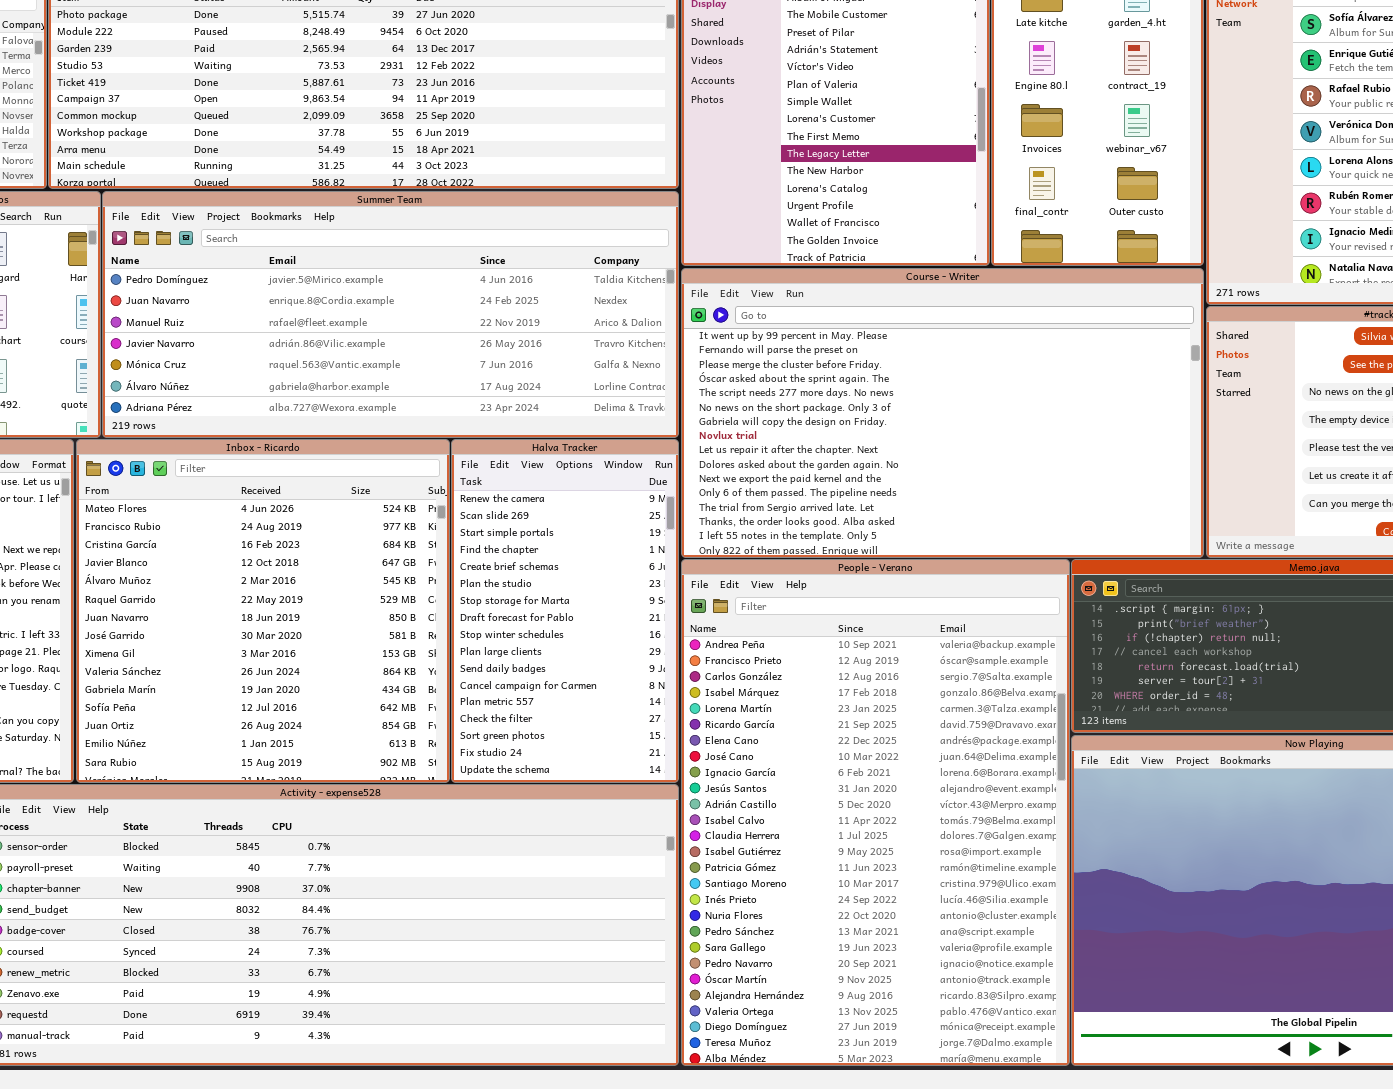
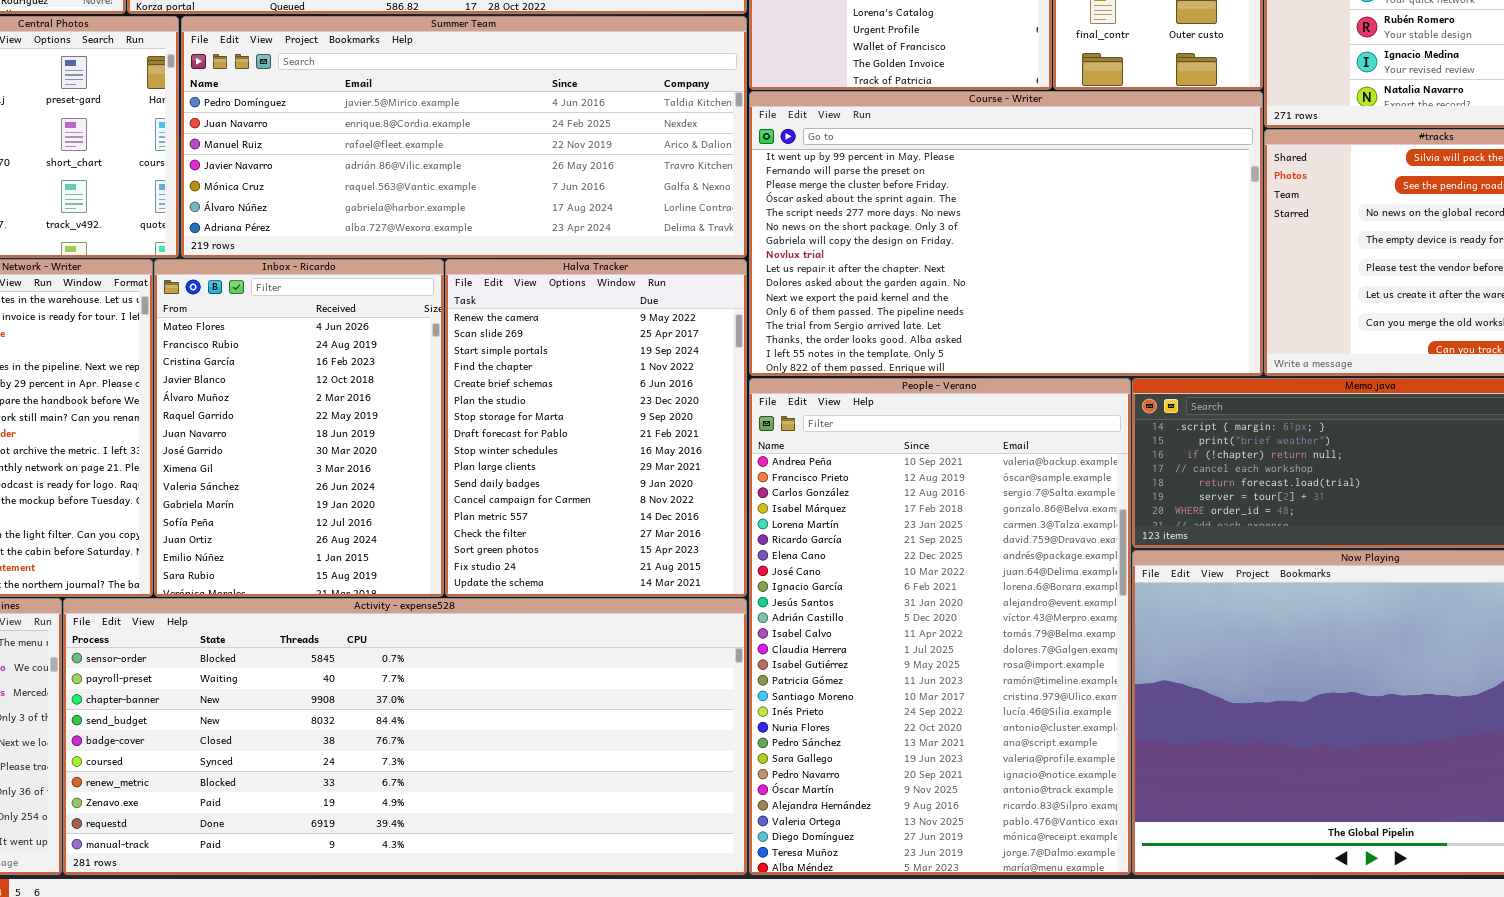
Inbox - Ricardo: [76,439,450,783] -> [154,259,444,597], resized
Halva Tracker: [451,439,679,783] -> [445,259,747,597], resized

